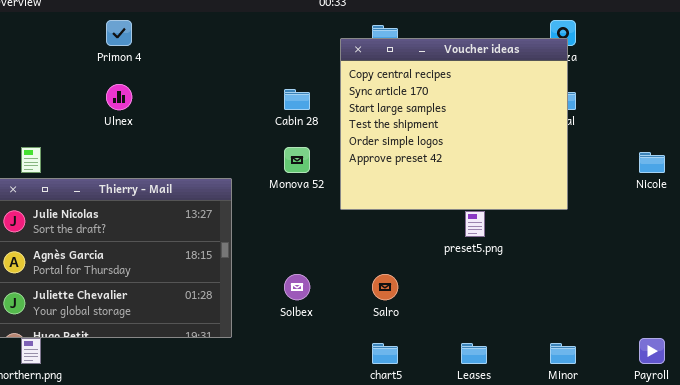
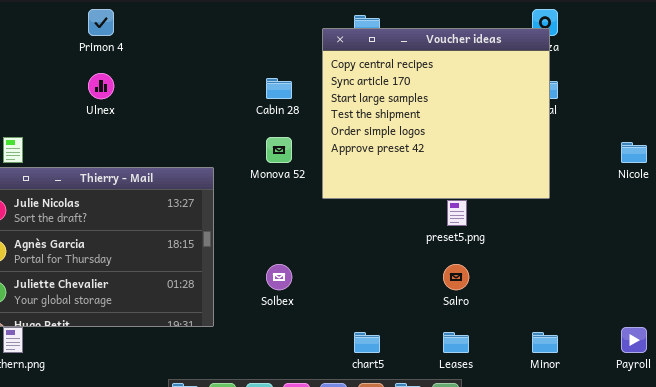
Salro: [372,274,398,300] -> [443,264,469,290], moved

